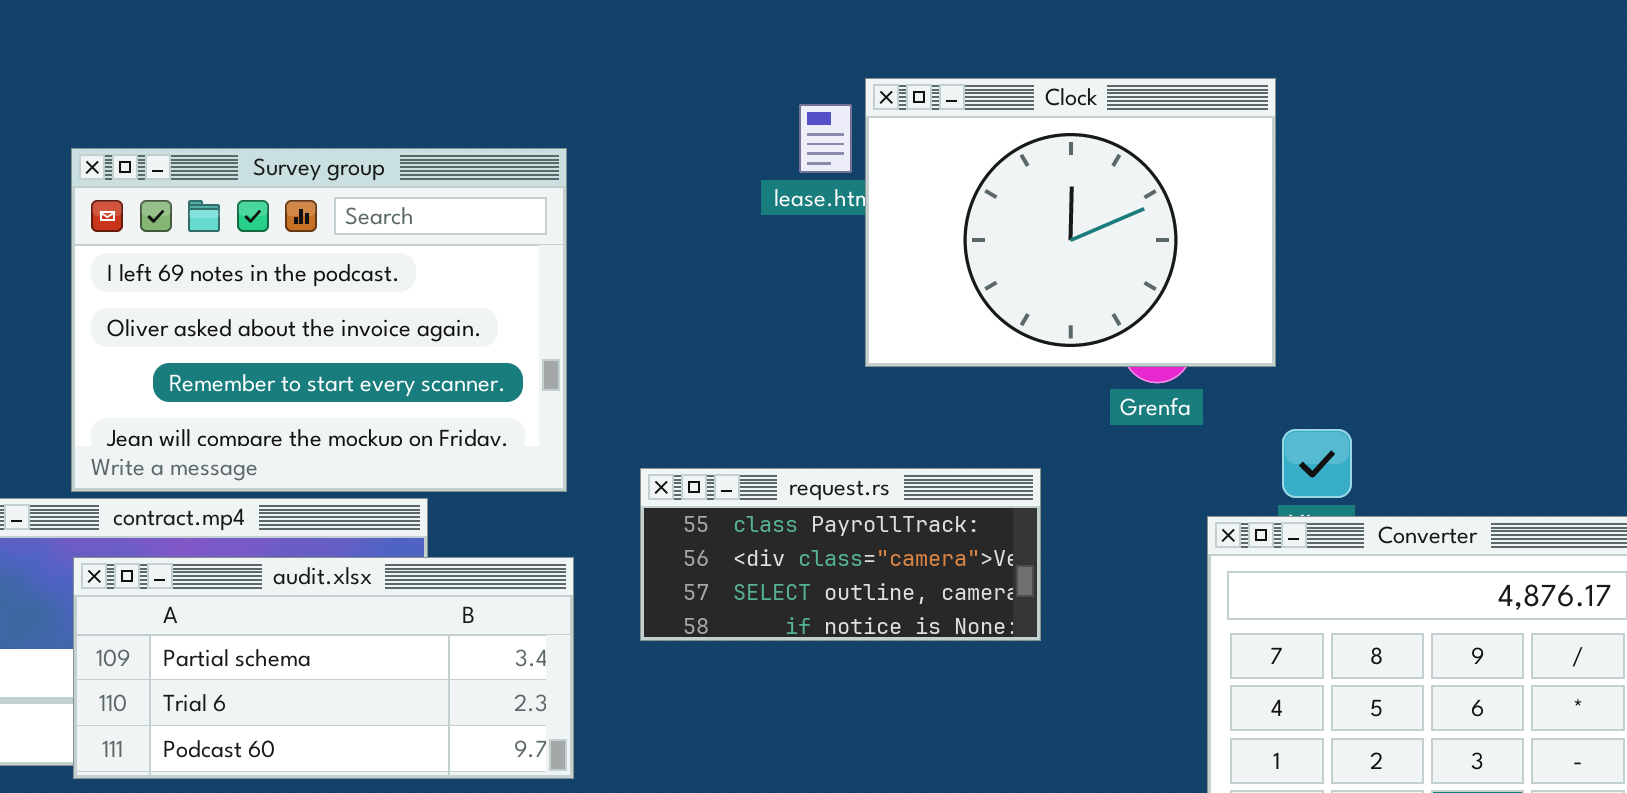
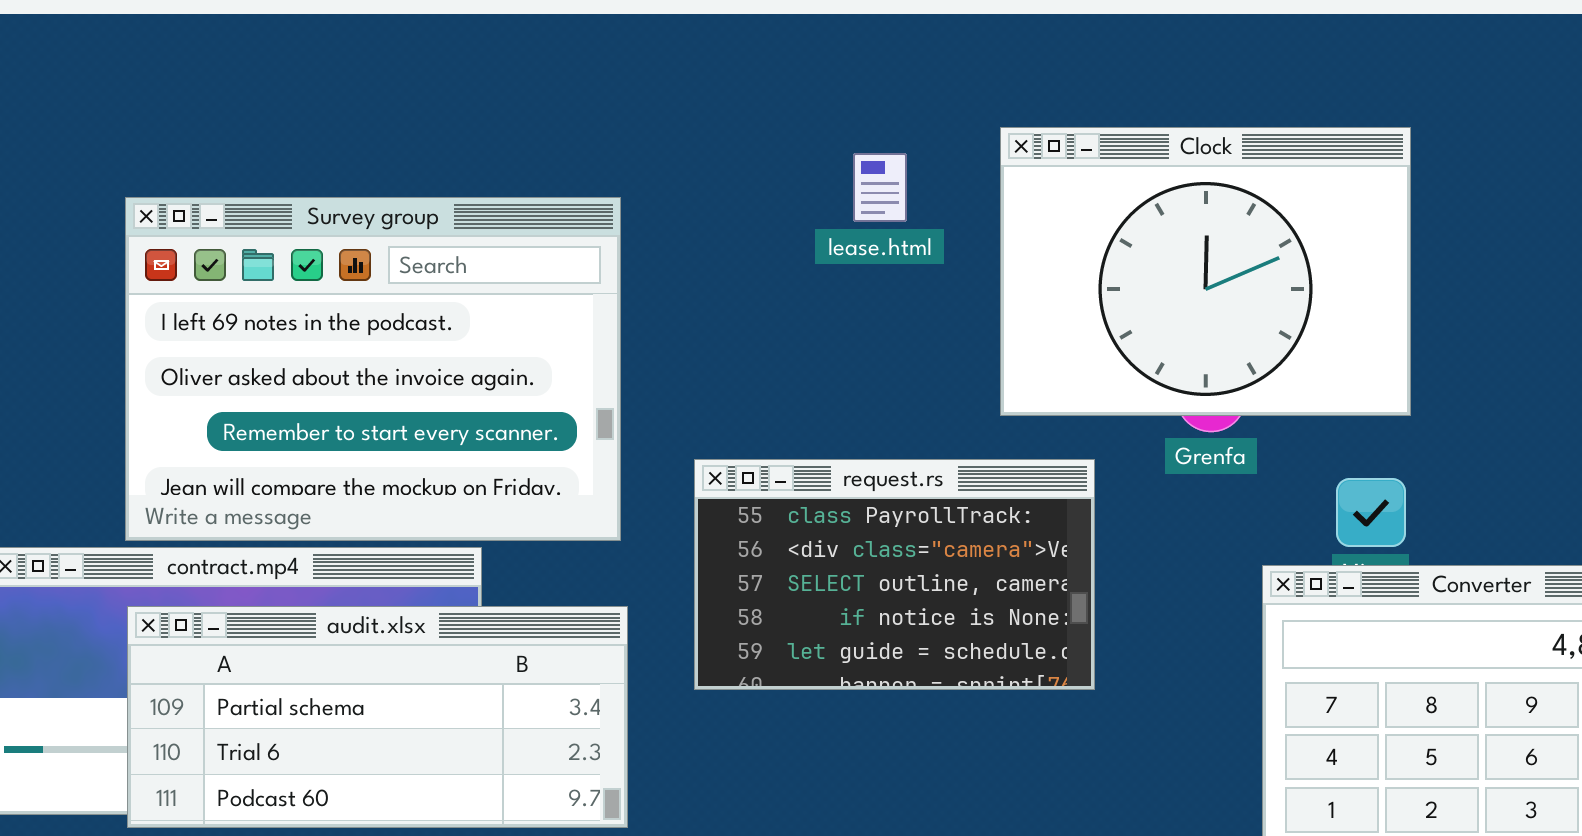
Clock: [865,78,1276,367] -> [1000,127,1411,416], moved
request.rs: [640,468,1041,641] -> [694,459,1095,690], resized

